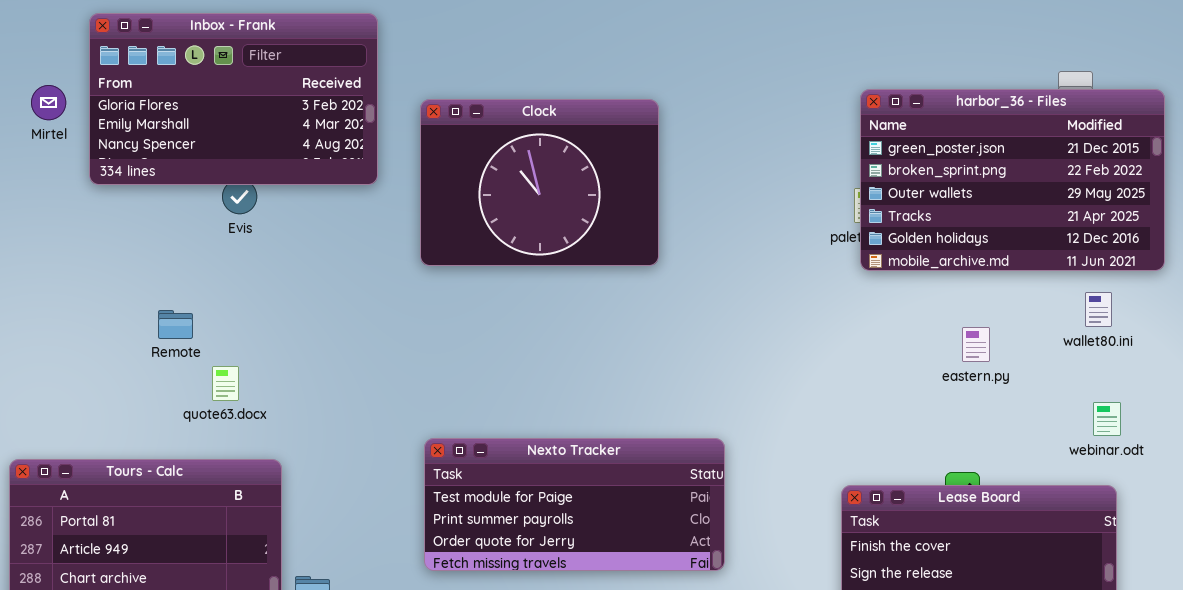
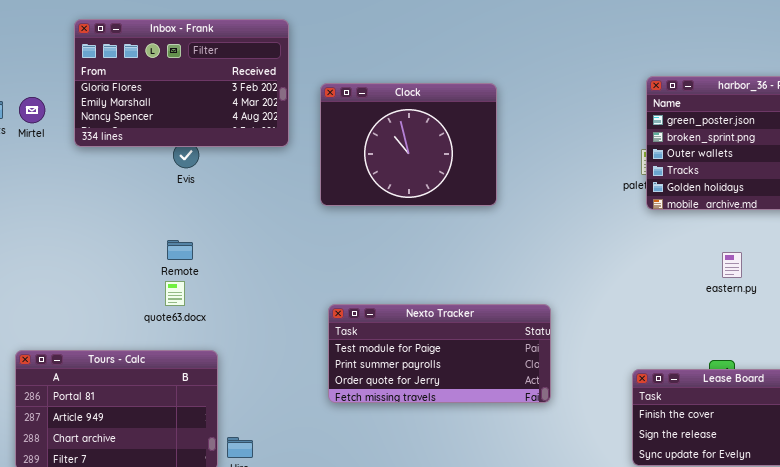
Mirtel: [31,85,66,120] -> [19,97,45,123], moved
Remote: [158,310,193,339] -> [167,240,193,260], moved
Nexto Tracker: [424,438,725,571] -> [328,304,551,403], moved

